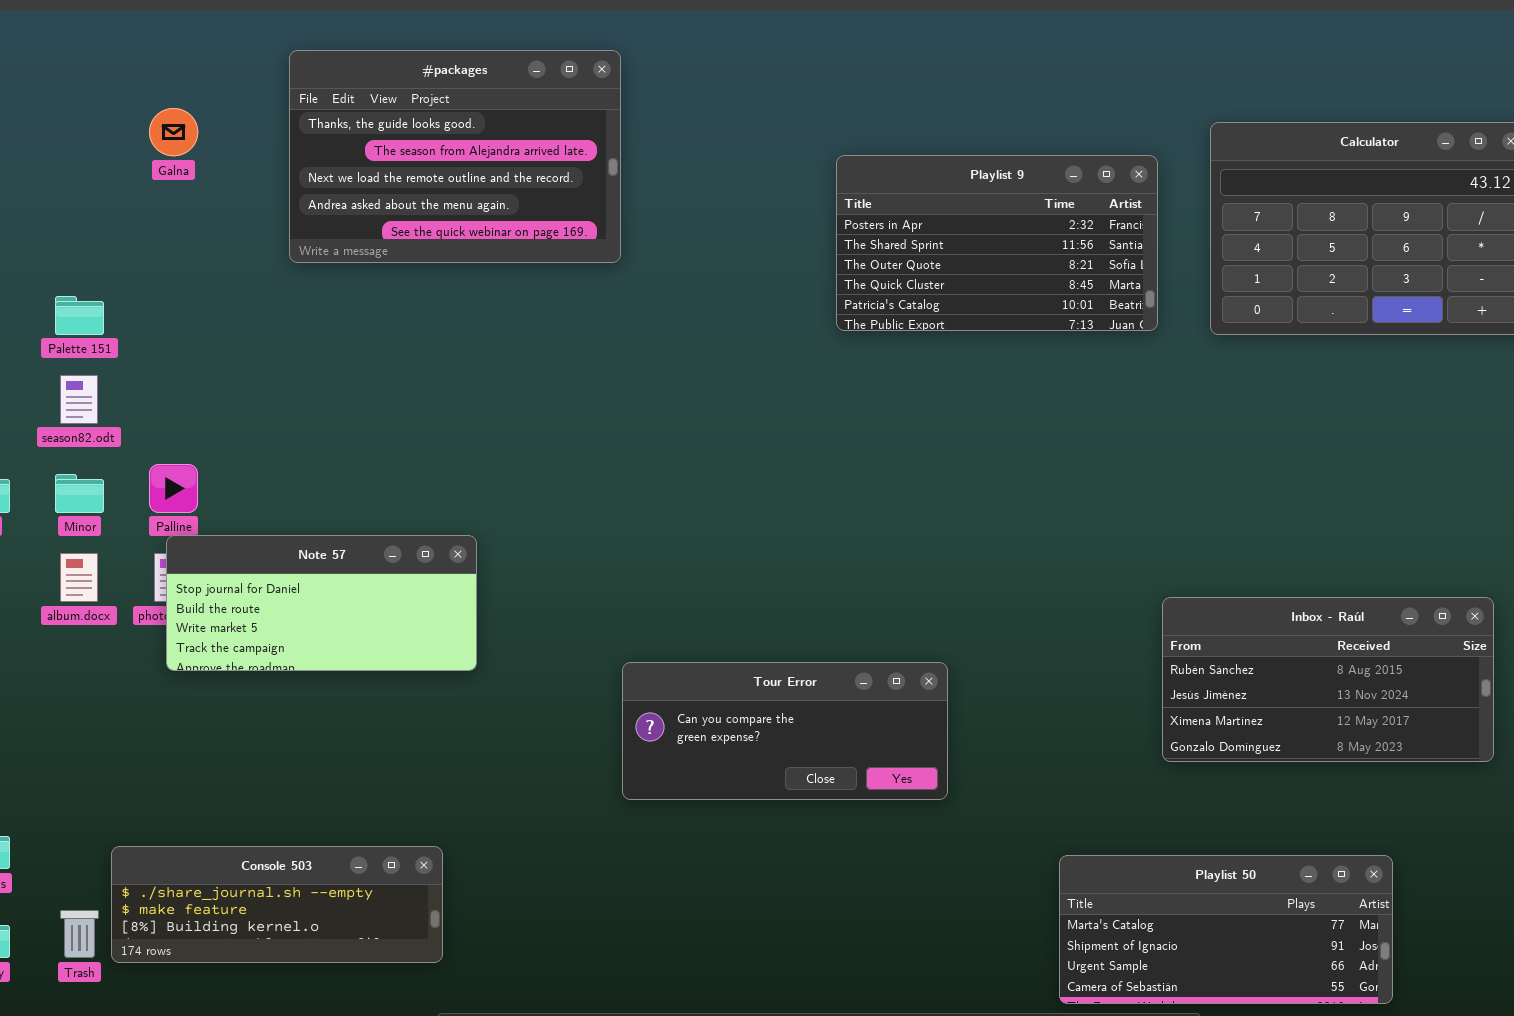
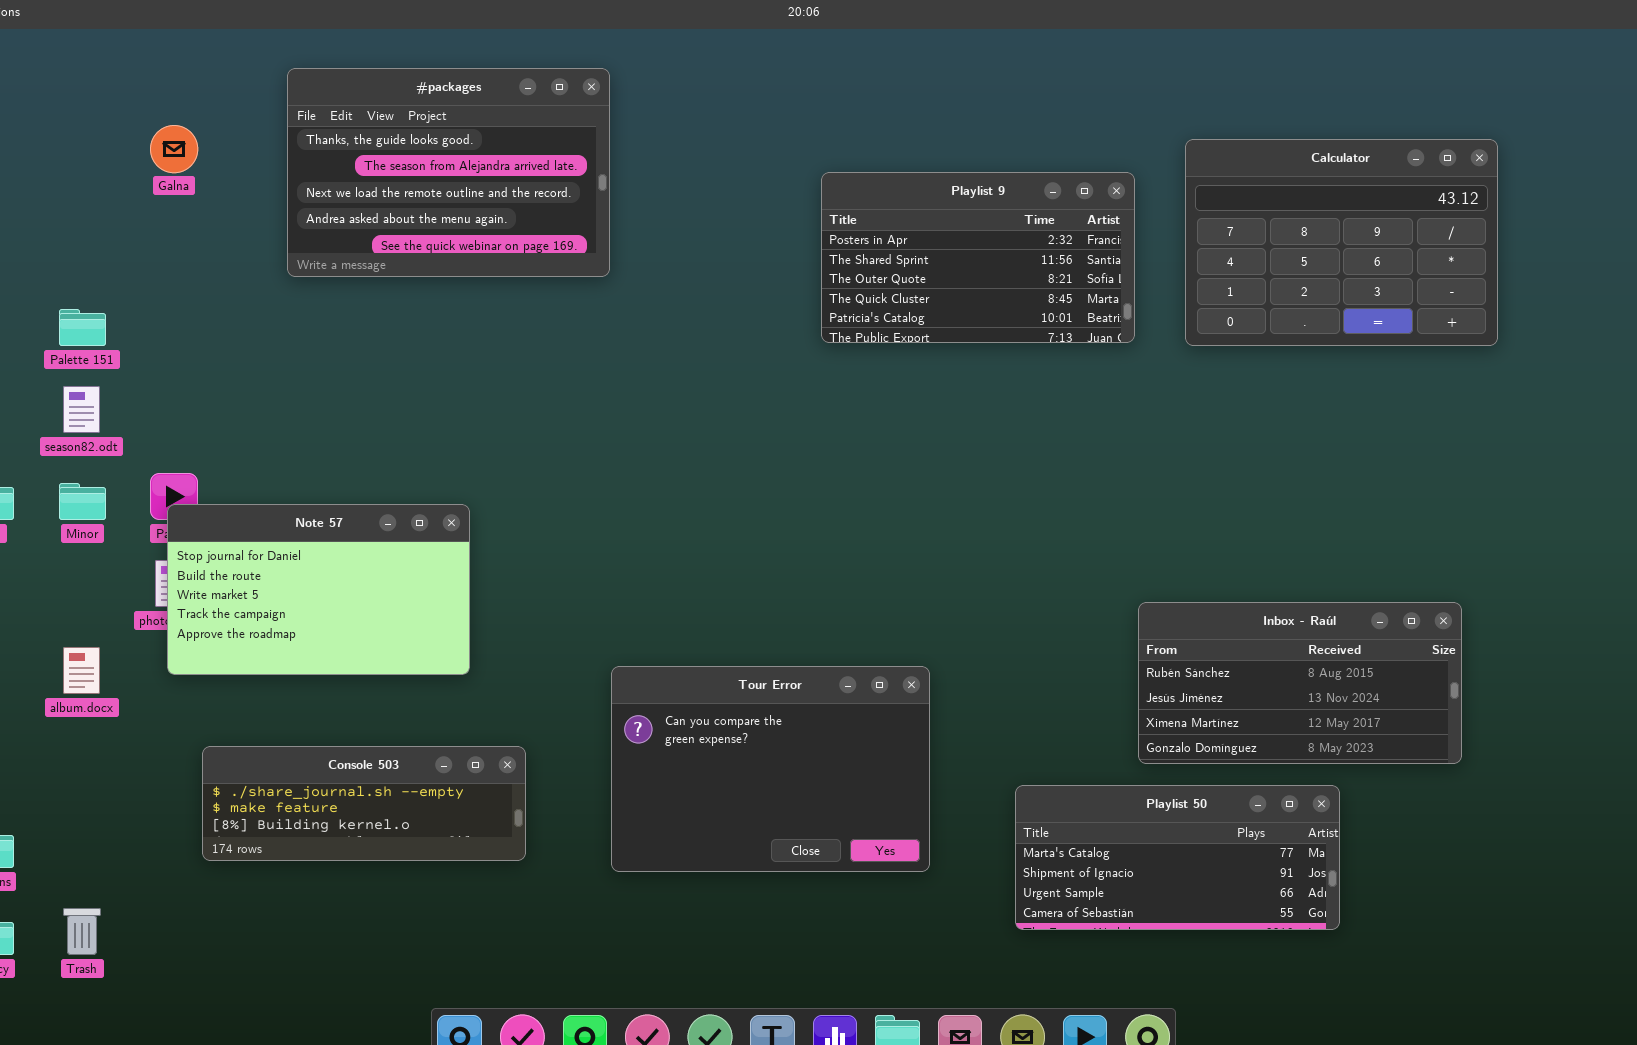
Note 57: [166,535,477,671] -> [167,504,470,675], resized
album.docx: [60,553,98,602] -> [63,647,100,694], moved
Tour Error: [622,662,948,800] -> [611,666,930,872], resized
Console 503: [111,846,443,963] -> [202,746,526,861], moved
Playlist 50: [1059,855,1393,1004] -> [1015,785,1340,930], moved

